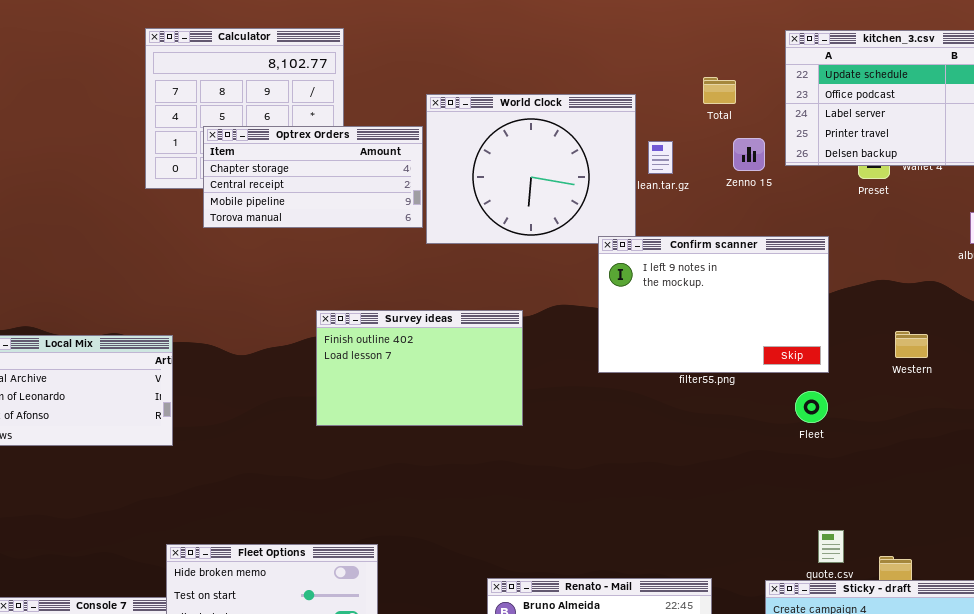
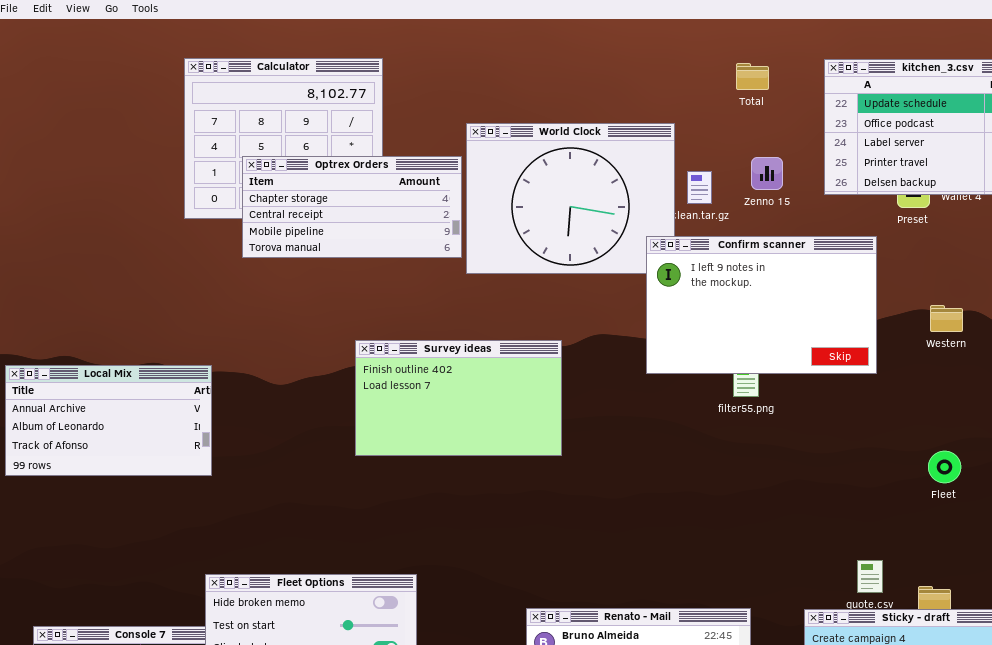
Total: [703,77,736,104] -> [736,63,769,90], moved
Zenno 15: [733,138,765,171] -> [751,157,783,190], moved
Confirm scanner: [598,236,829,373] -> [646,236,877,374], moved
Western: [895,331,928,358] -> [930,305,963,332], moved
Fleet: [795,391,828,423] -> [928,451,961,483], moved

